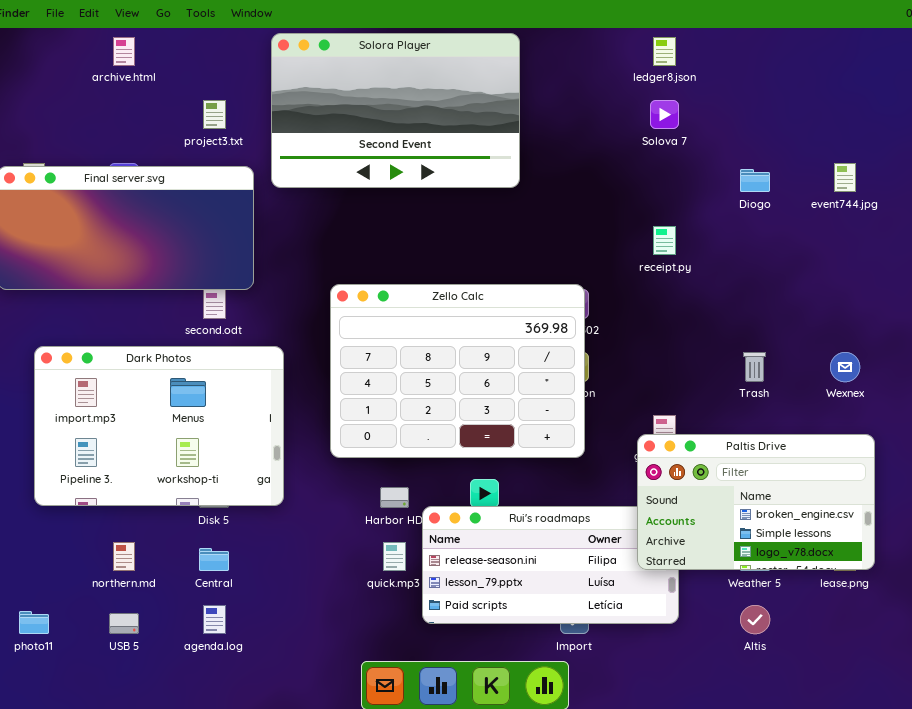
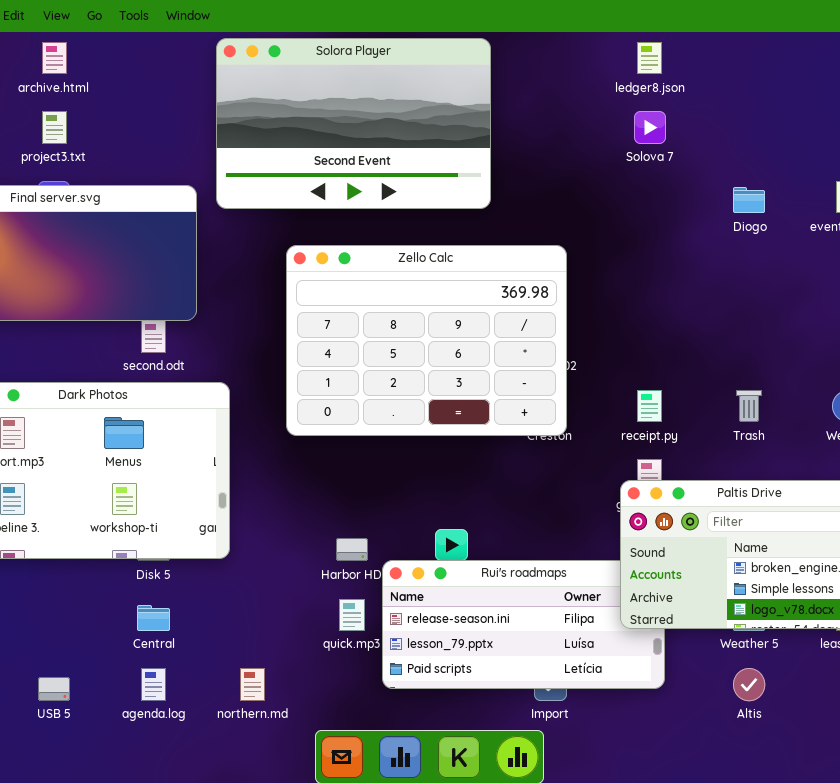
project3.txt: [203,100,226,129] -> [42,111,67,144], moved
receipt.py: [653,226,676,255] -> [637,390,662,422], moved
Zello Calc: [330,284,585,458] -> [286,245,567,436], moved
northern.md: [113,542,135,571] -> [240,668,265,701], moved

